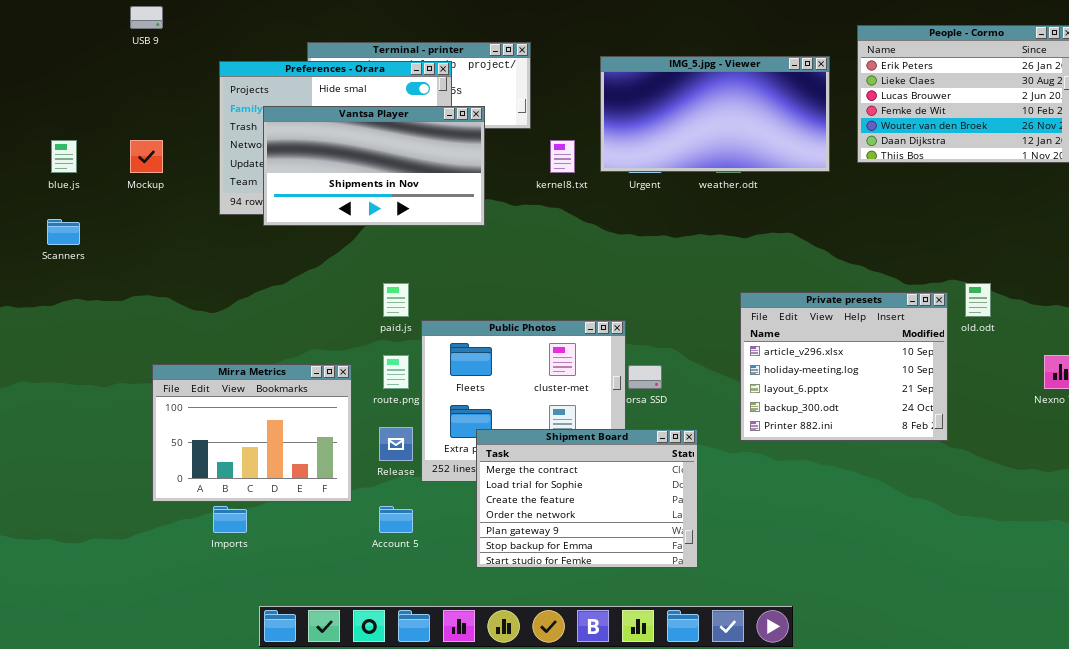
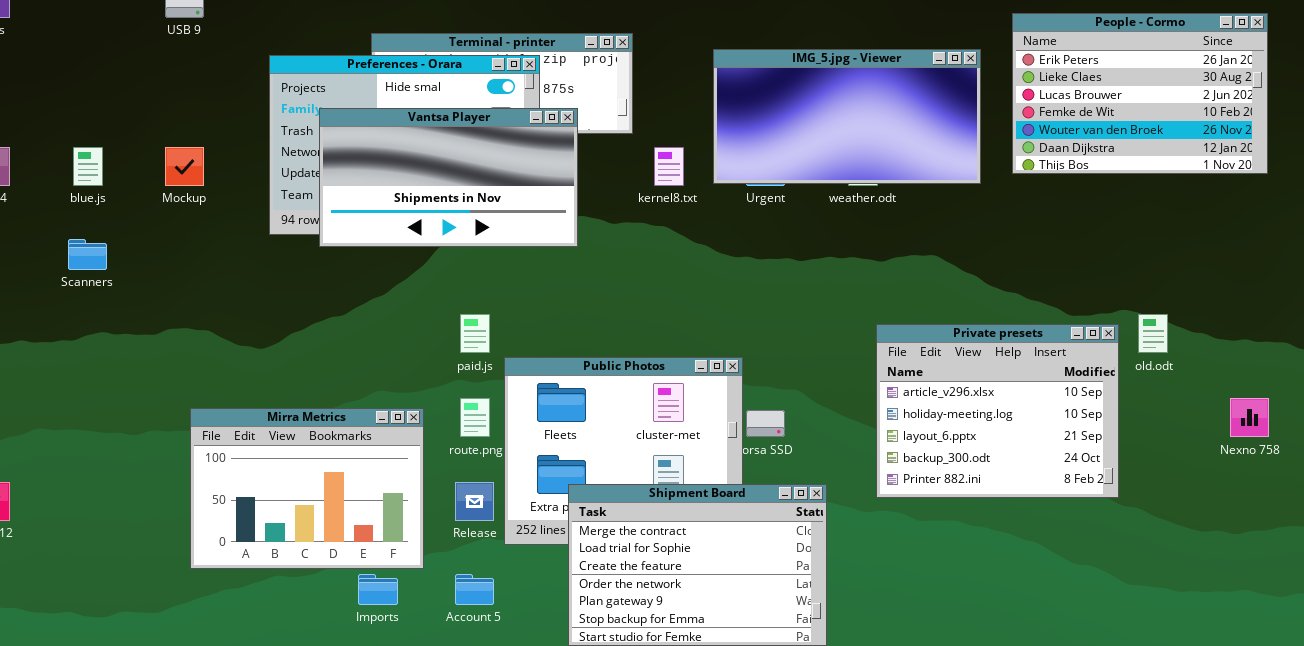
Imports: [213,506,247,533] -> [358,574,398,605], moved

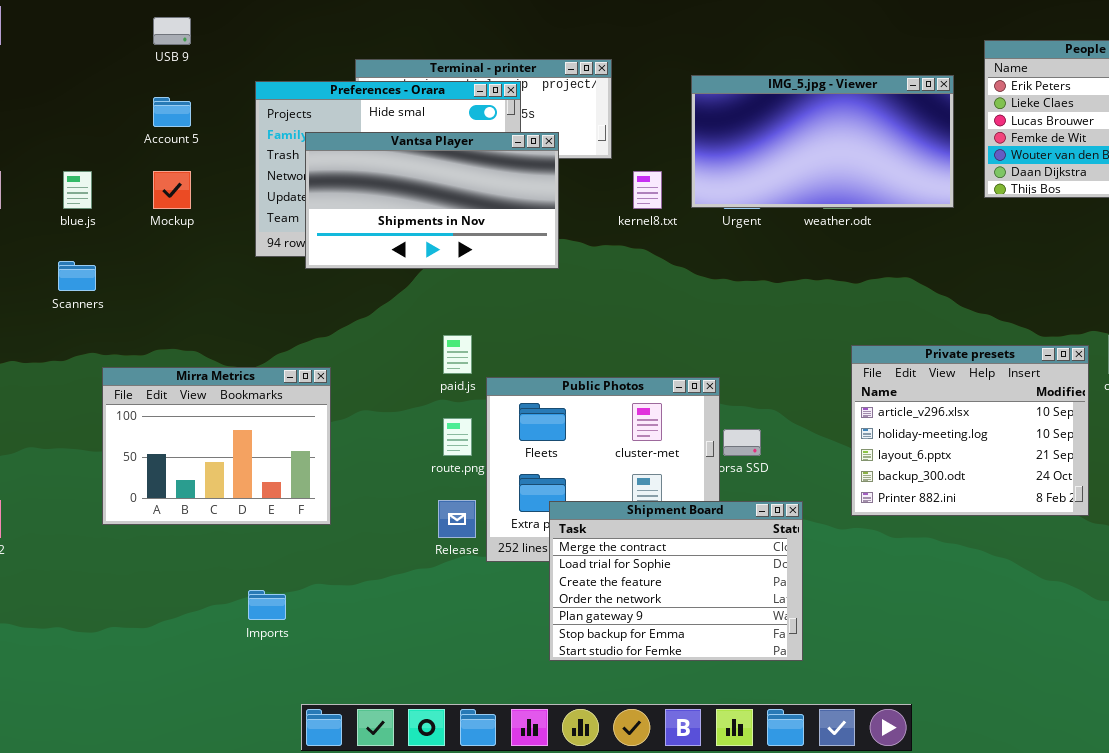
Mirra Metrics: [190,408,424,569] -> [102,367,331,525], moved
Imports: [358,574,398,605] -> [248,590,286,620], moved
Account 5: [455,574,494,605] -> [153,97,191,127], moved

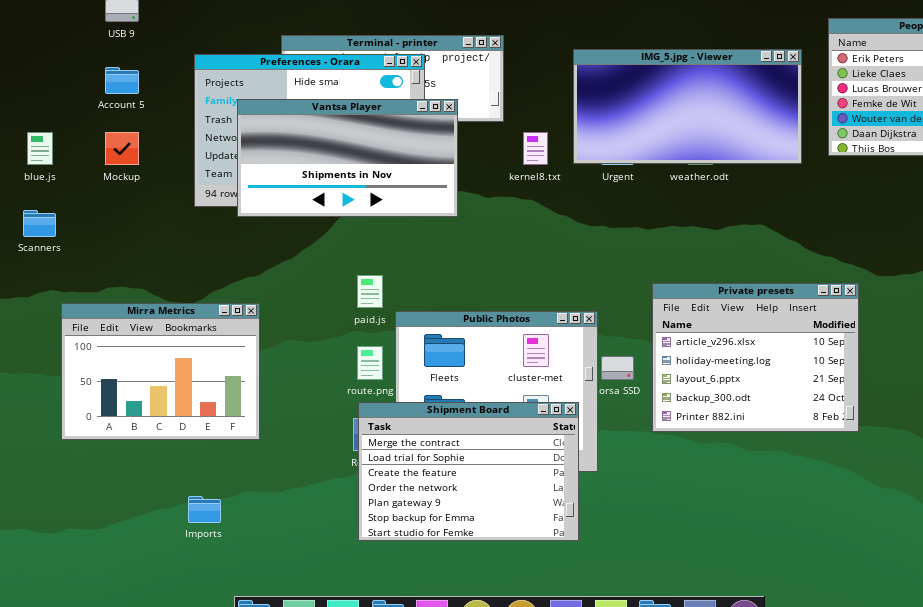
Private presets: [851,345,1089,516] -> [652,283,859,432], moved
Shipment Board: [549,501,803,661] -> [358,402,579,541], moved

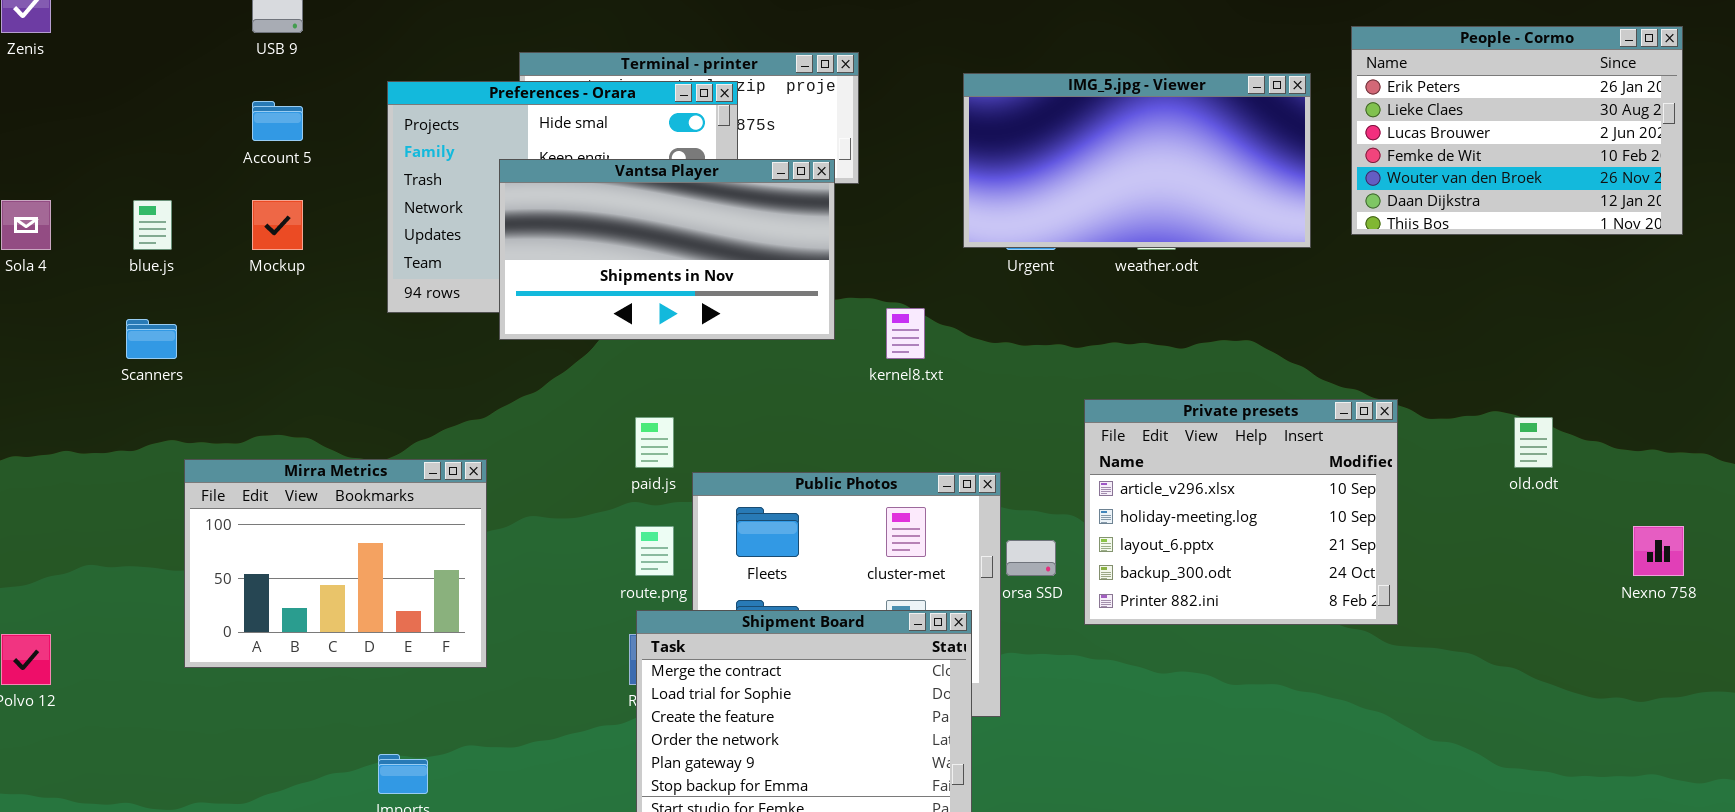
Vantsa Player: [237,99,458,217] -> [499,159,835,340], moved
kernel8.txt: [523,132,548,165] -> [886,308,925,359], moved
Private presets: [652,283,859,432] -> [1084,399,1398,625], moved

